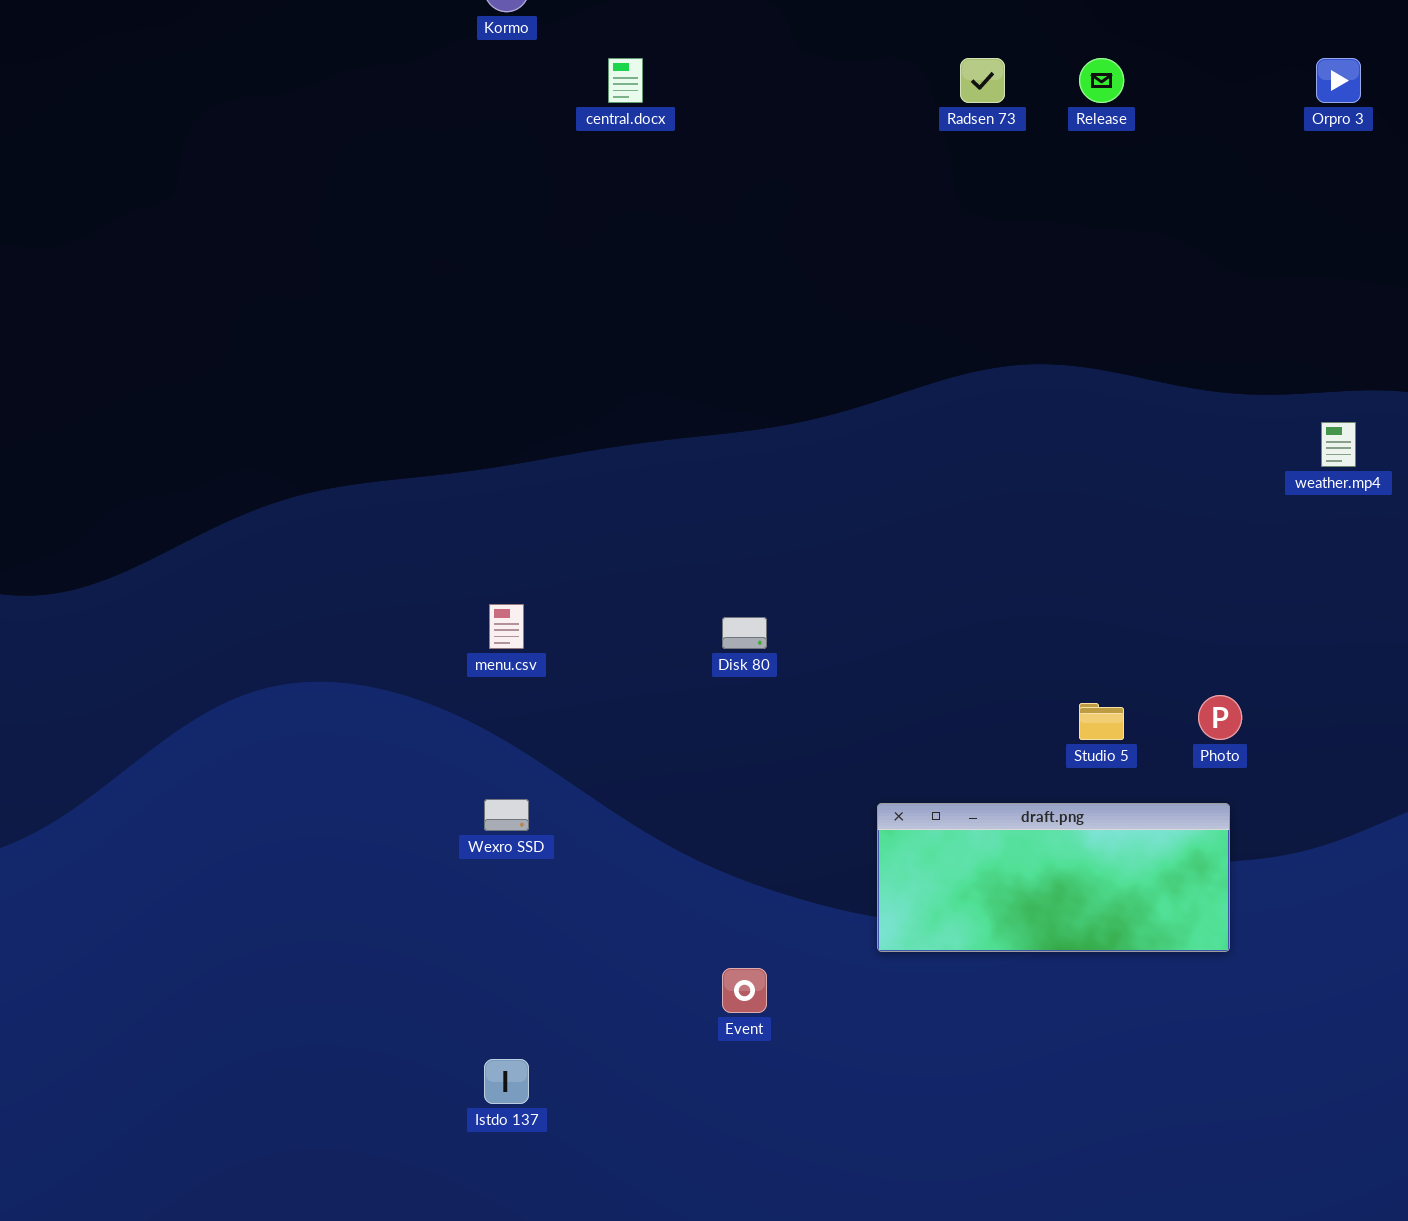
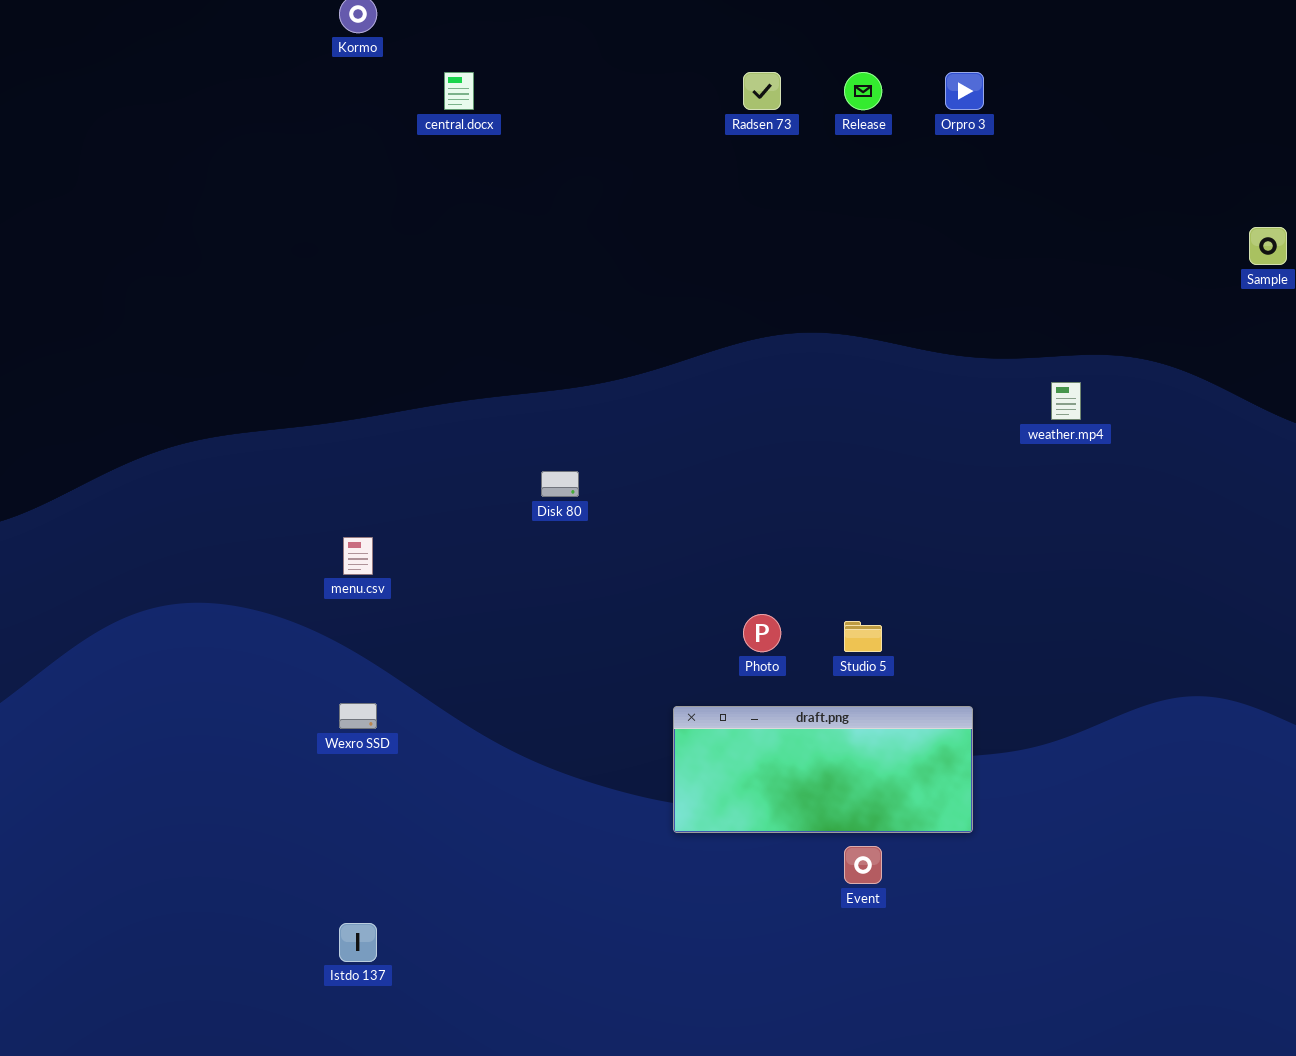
Orpro 3: [1316,58,1361,103] -> [945,72,984,110], moved
Disk 80: [722,617,767,649] -> [541,471,579,497], moved
Photo: [1198,695,1242,740] -> [743,614,781,652], moved
Event: [722,968,767,1013] -> [844,846,882,884], moved

